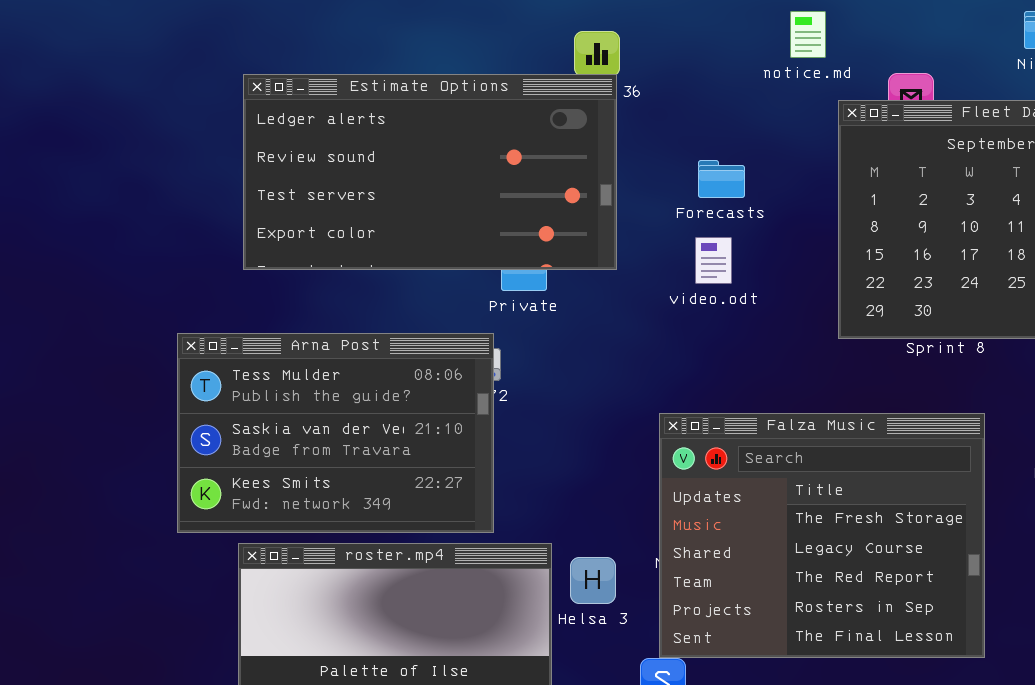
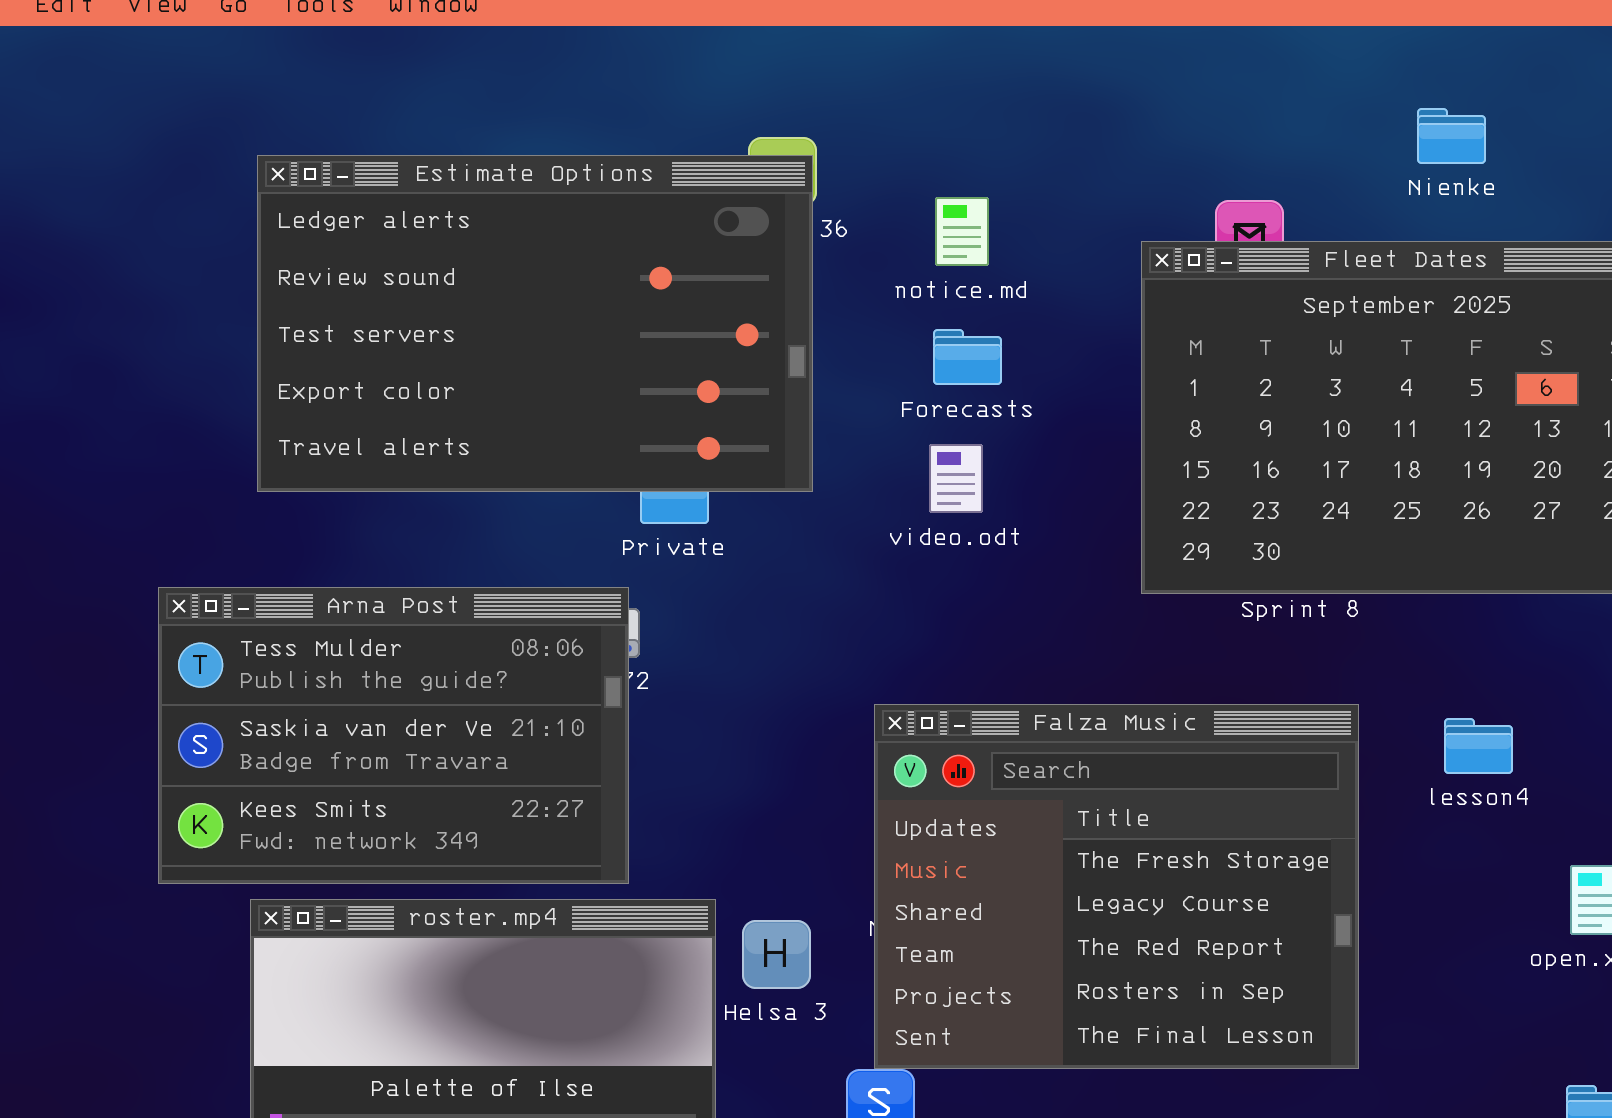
notice.md: [790,11,826,58] -> [935,197,989,266], moved
Estimate Options: [243,74,617,270] -> [257,155,813,492], resized

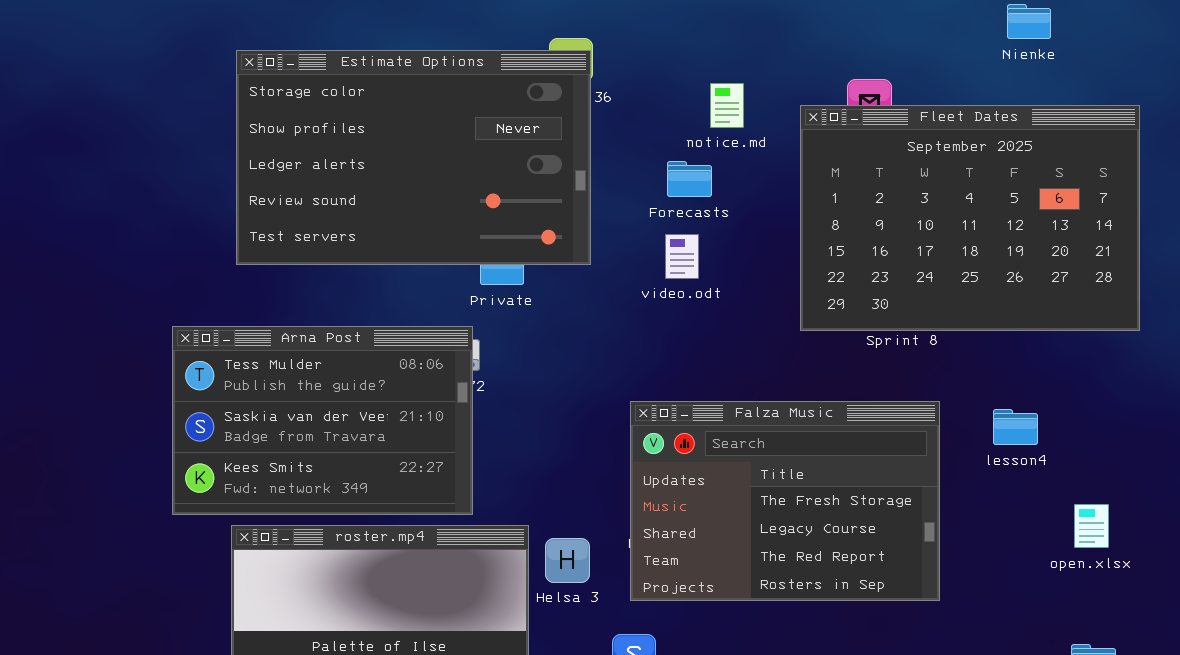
Nienke: [1417,108,1486,164] -> [1007,4,1051,39], moved
Estimate Options: [257,155,813,492] -> [236,50,591,265], scrolled up 2 rows
notice.md: [935,197,989,266] -> [710,83,744,128], moved
Falza Music: [874,704,1359,1069] -> [630,401,940,601], resized

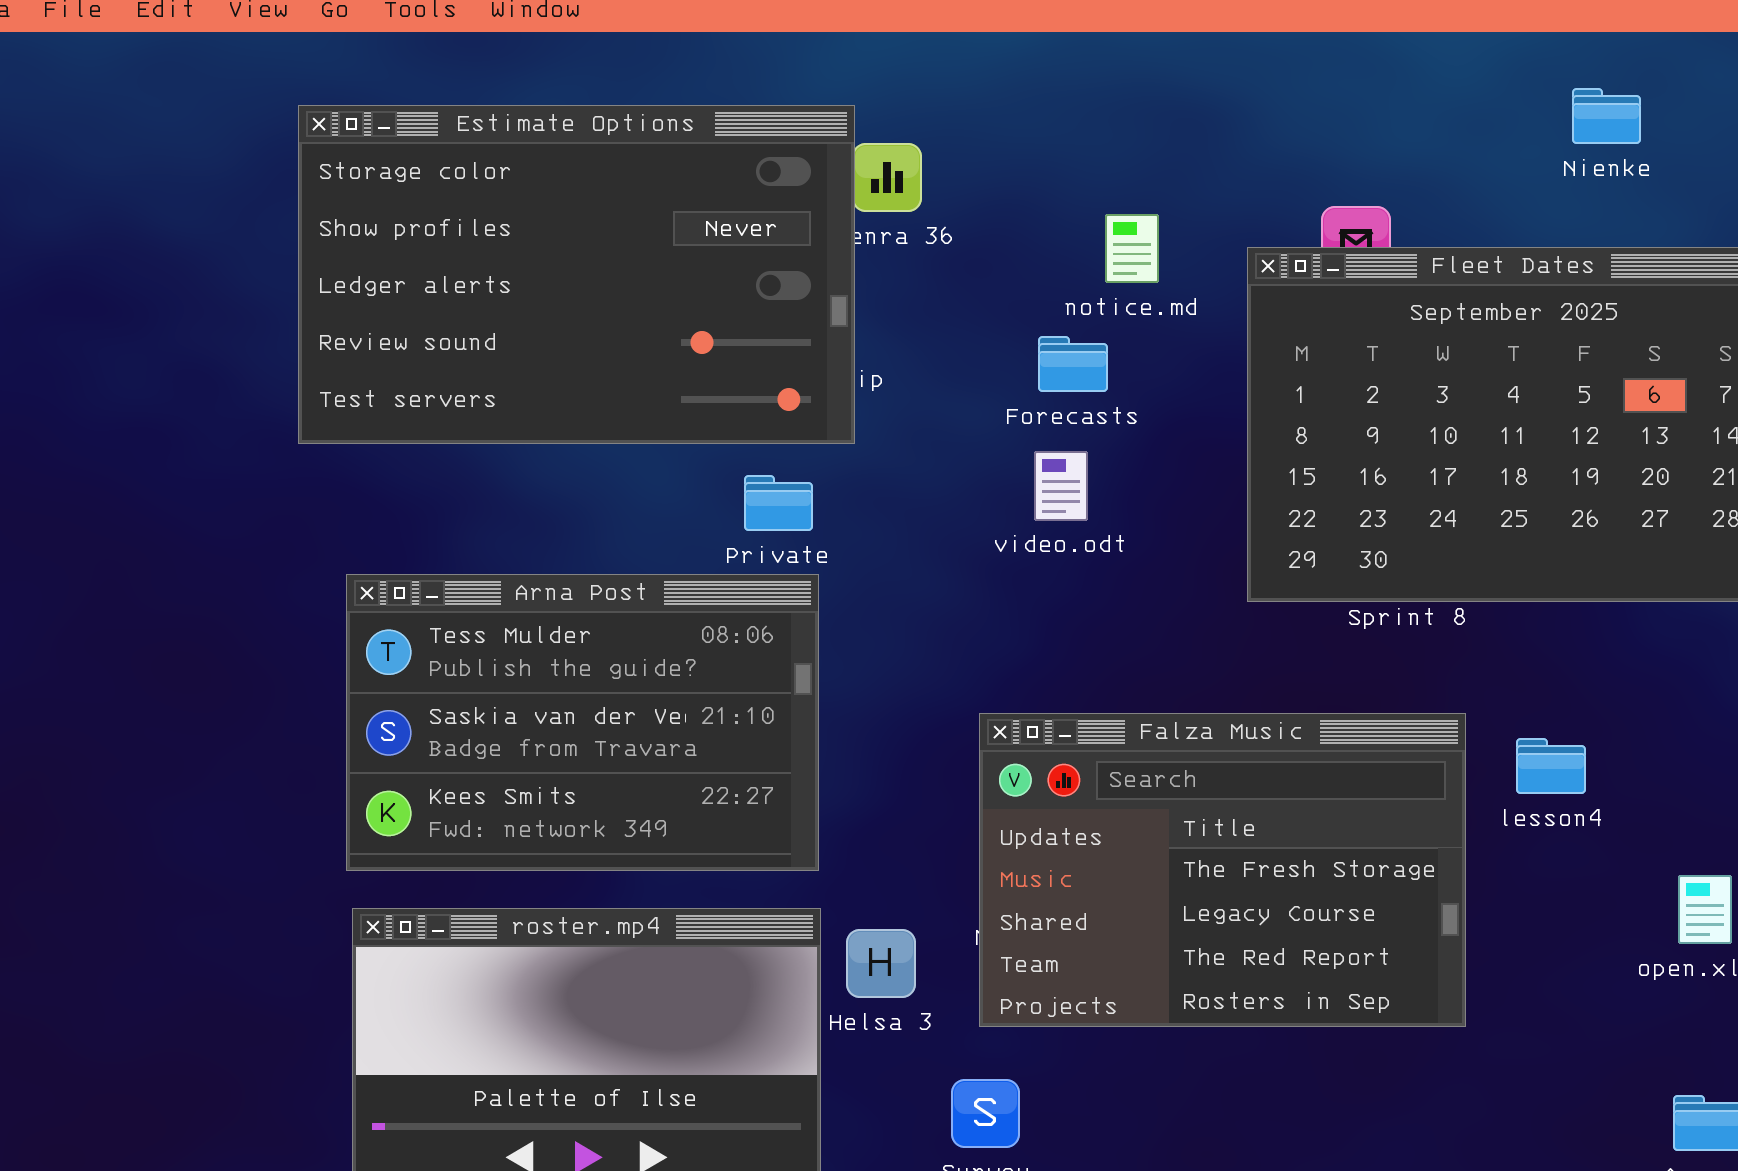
Estimate Options: [236,50,591,265] -> [298,105,855,444], moved
Arna Post: [172,326,473,515] -> [346,574,819,871], moved
lesson4: [993,409,1038,445] -> [1516,738,1586,794], moved

